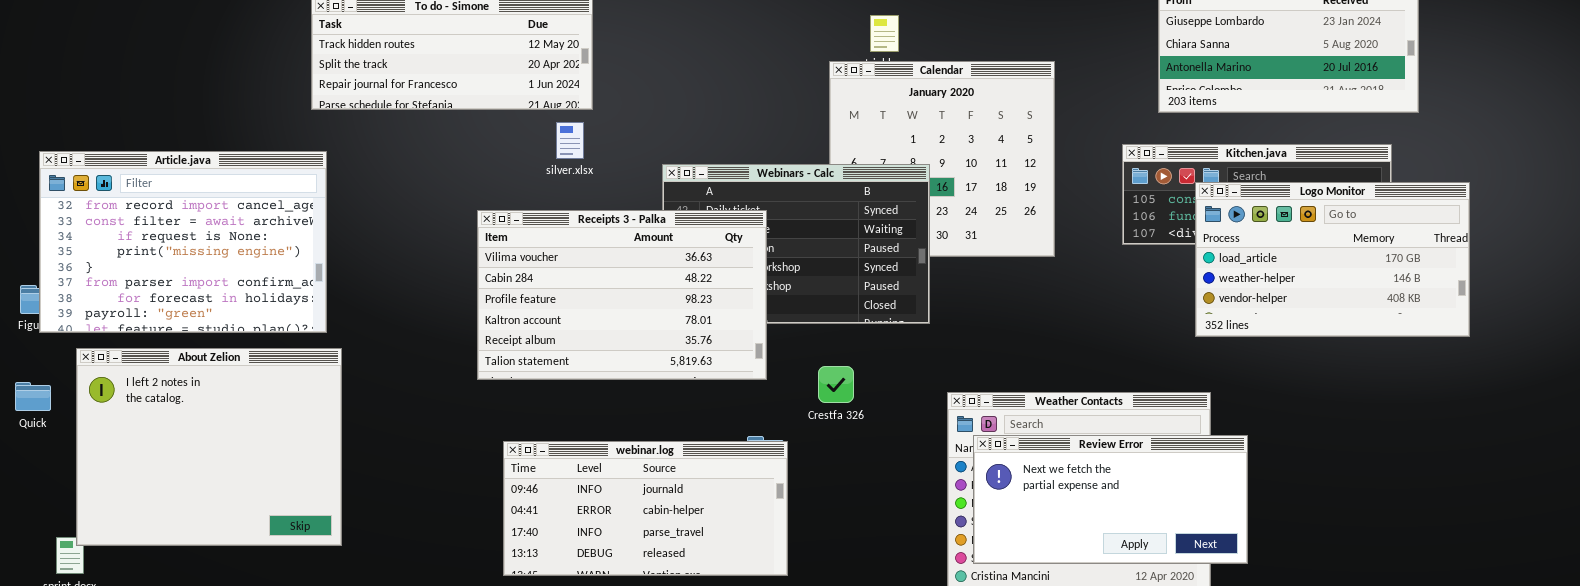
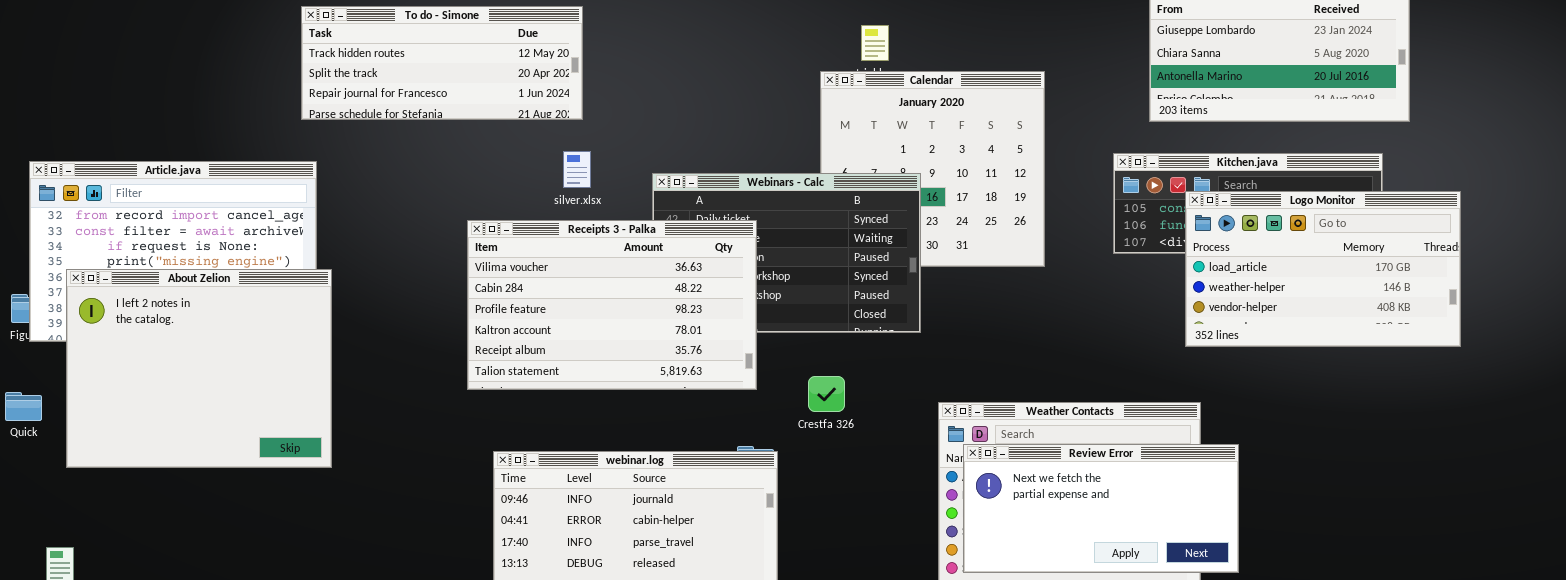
silver.xlsx: [556,122,584,159] -> [563,151,591,188], moved
About Zelion: [76,348,342,546] -> [66,269,332,468], moved

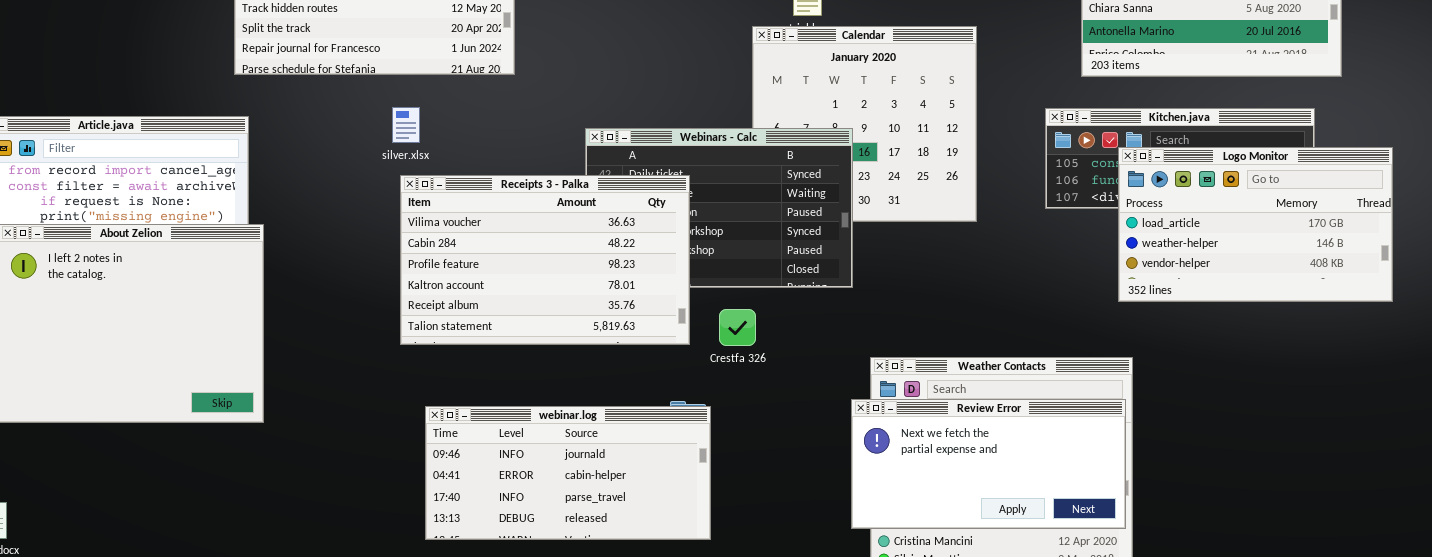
silver.xlsx: [563,151,591,188] -> [392,107,420,143], moved
Crestfa 326: [808,376,845,412] -> [719,309,756,346], moved
Review Error: [963,444,1239,573] -> [851,399,1126,529], moved

